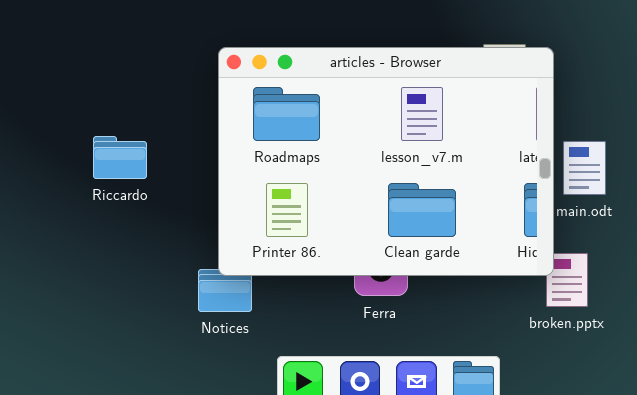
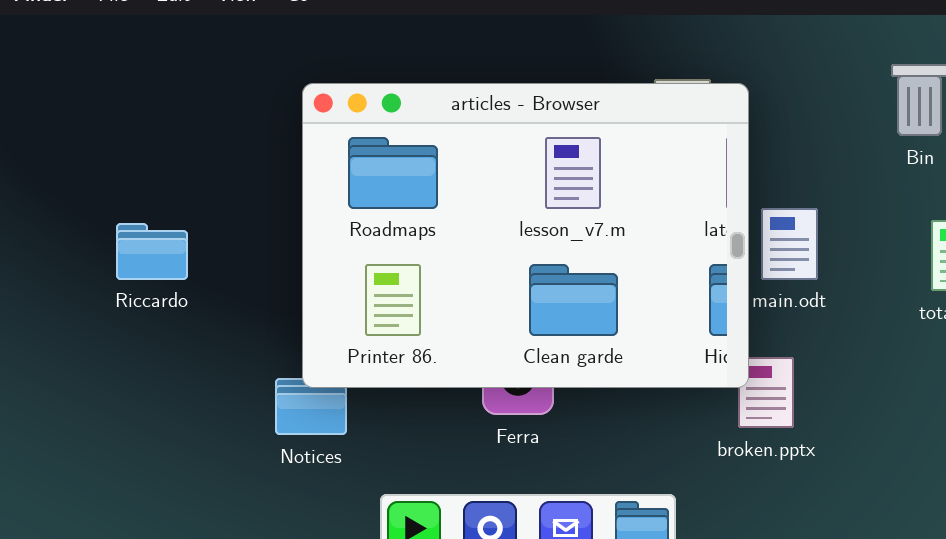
Riccardo: [93,136,147,179] -> [116,223,188,280], moved

